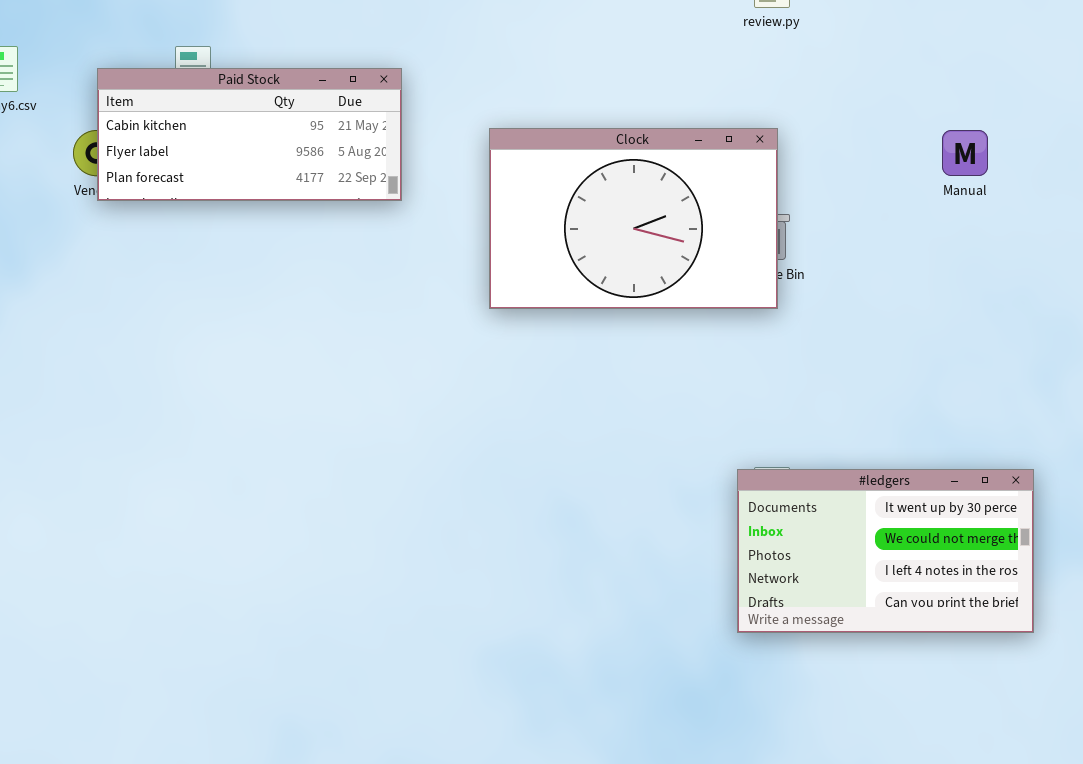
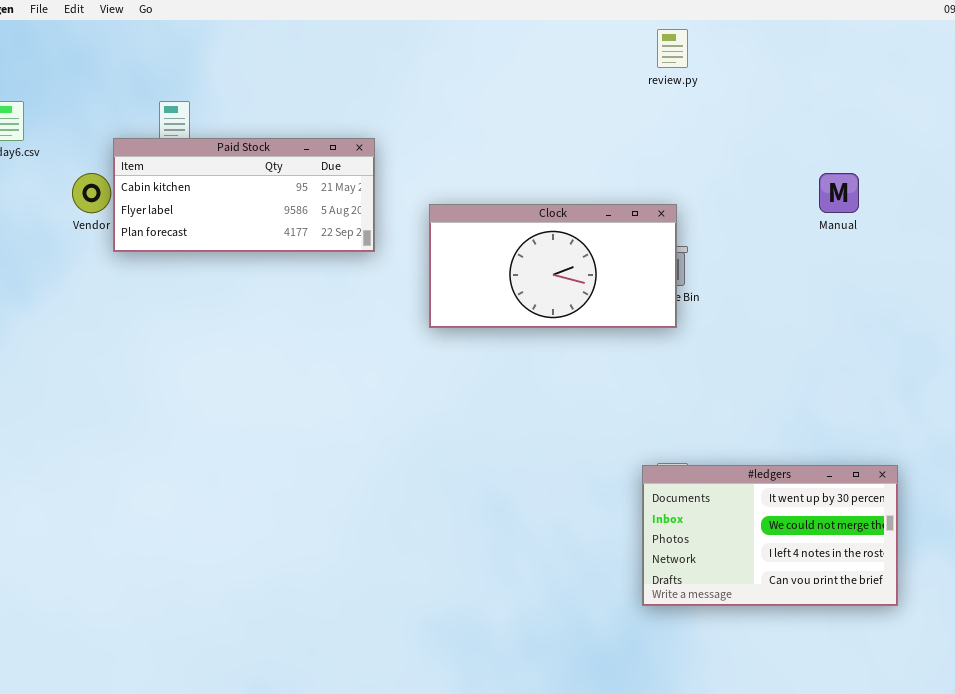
Paid Stock: [97,68,402,201] -> [113,138,375,252], moved
Clock: [489,128,778,309] -> [429,204,677,328], resized

